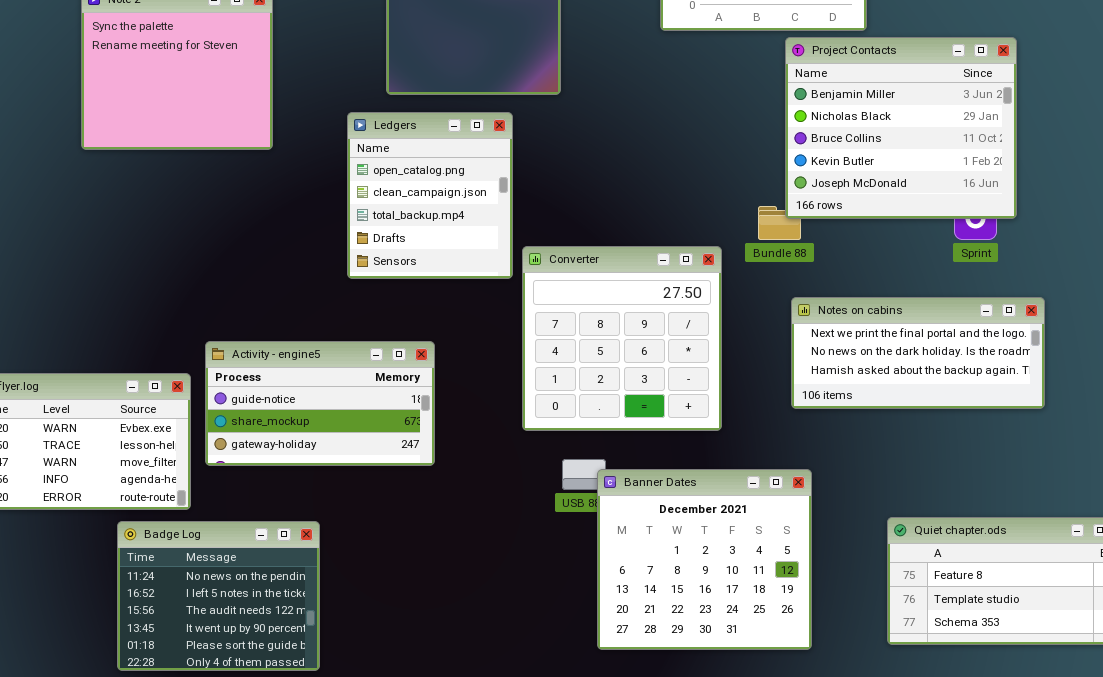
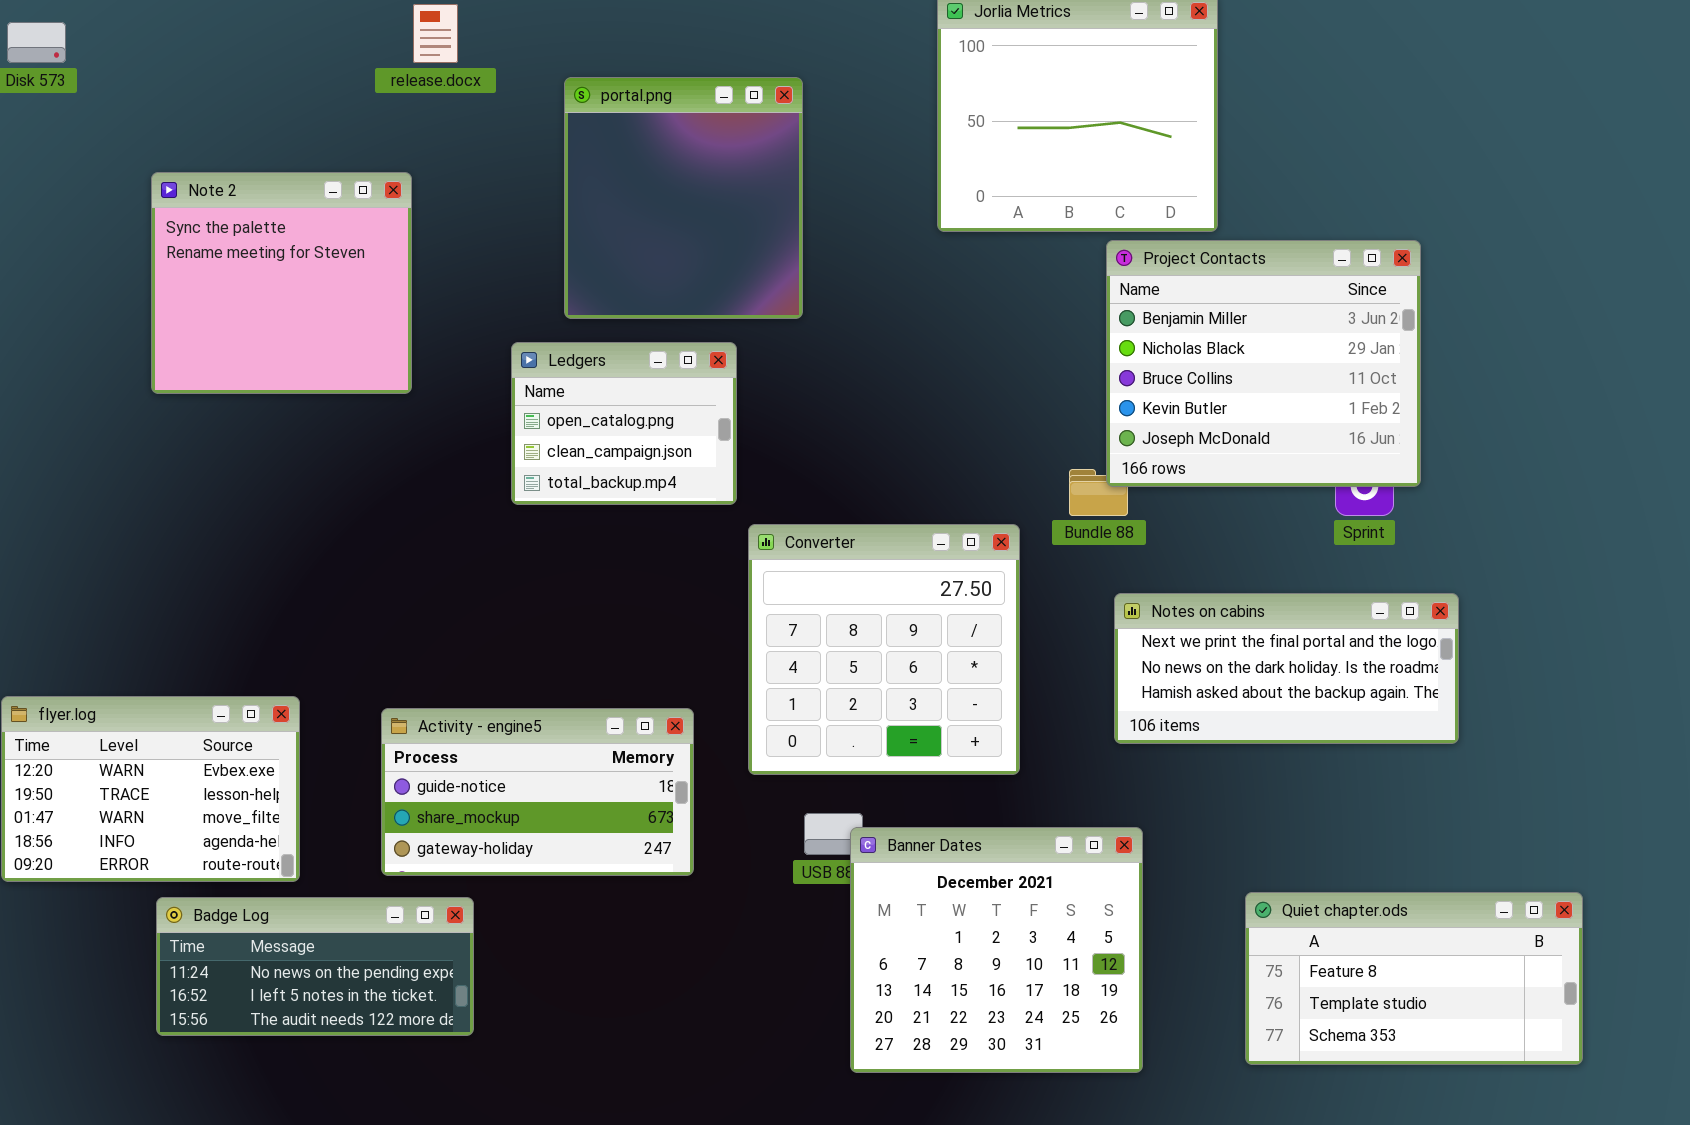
Ledgers: [347,112,513,279] -> [511,342,737,505], resized
Activity - engine5: [205,341,435,466] -> [381,708,694,876], moved
Badge Log: [117,521,320,671] -> [156,897,474,1036], resized

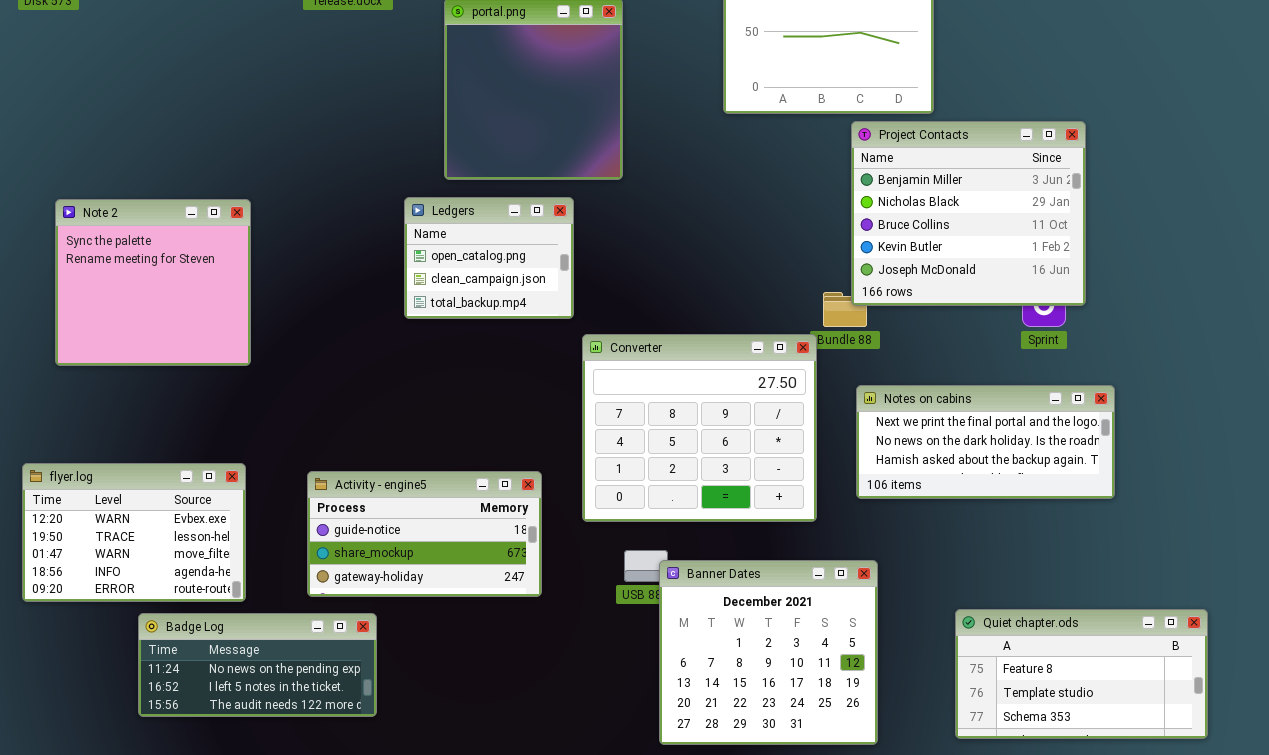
Note 2: [151,172,412,394] -> [55,199,251,366], moved
Converter: [748,524,1020,775] -> [582,334,817,522], resized

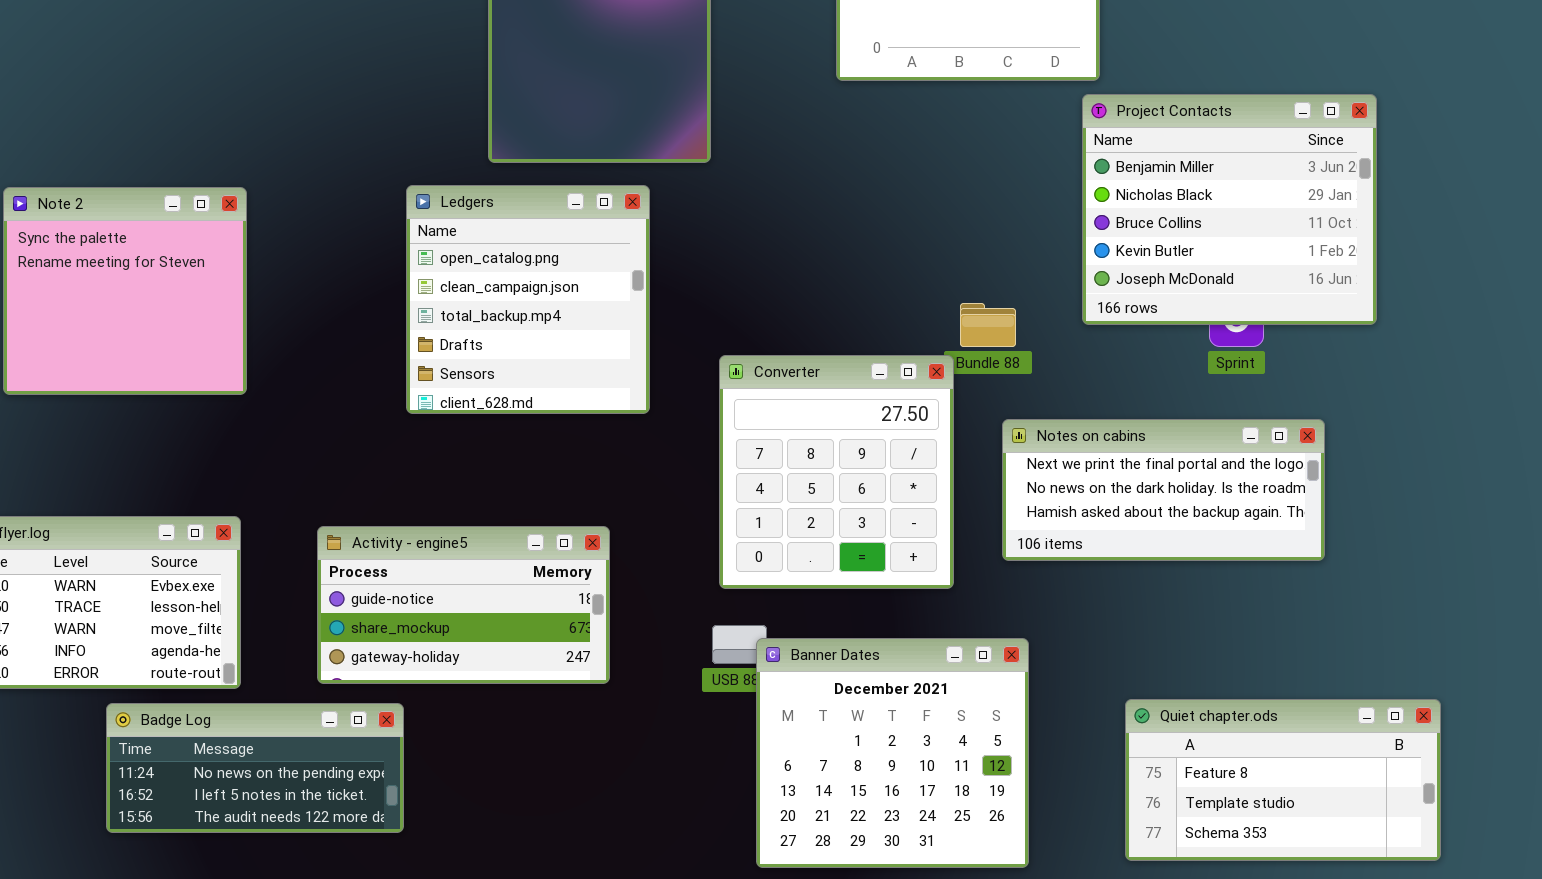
Project Contacts: [851,121,1086,306] -> [1082,94,1377,325], moved
Ledgers: [404,197,574,319] -> [406,185,650,414], resized
Converter: [582,334,817,522] -> [719,355,954,589], resized

